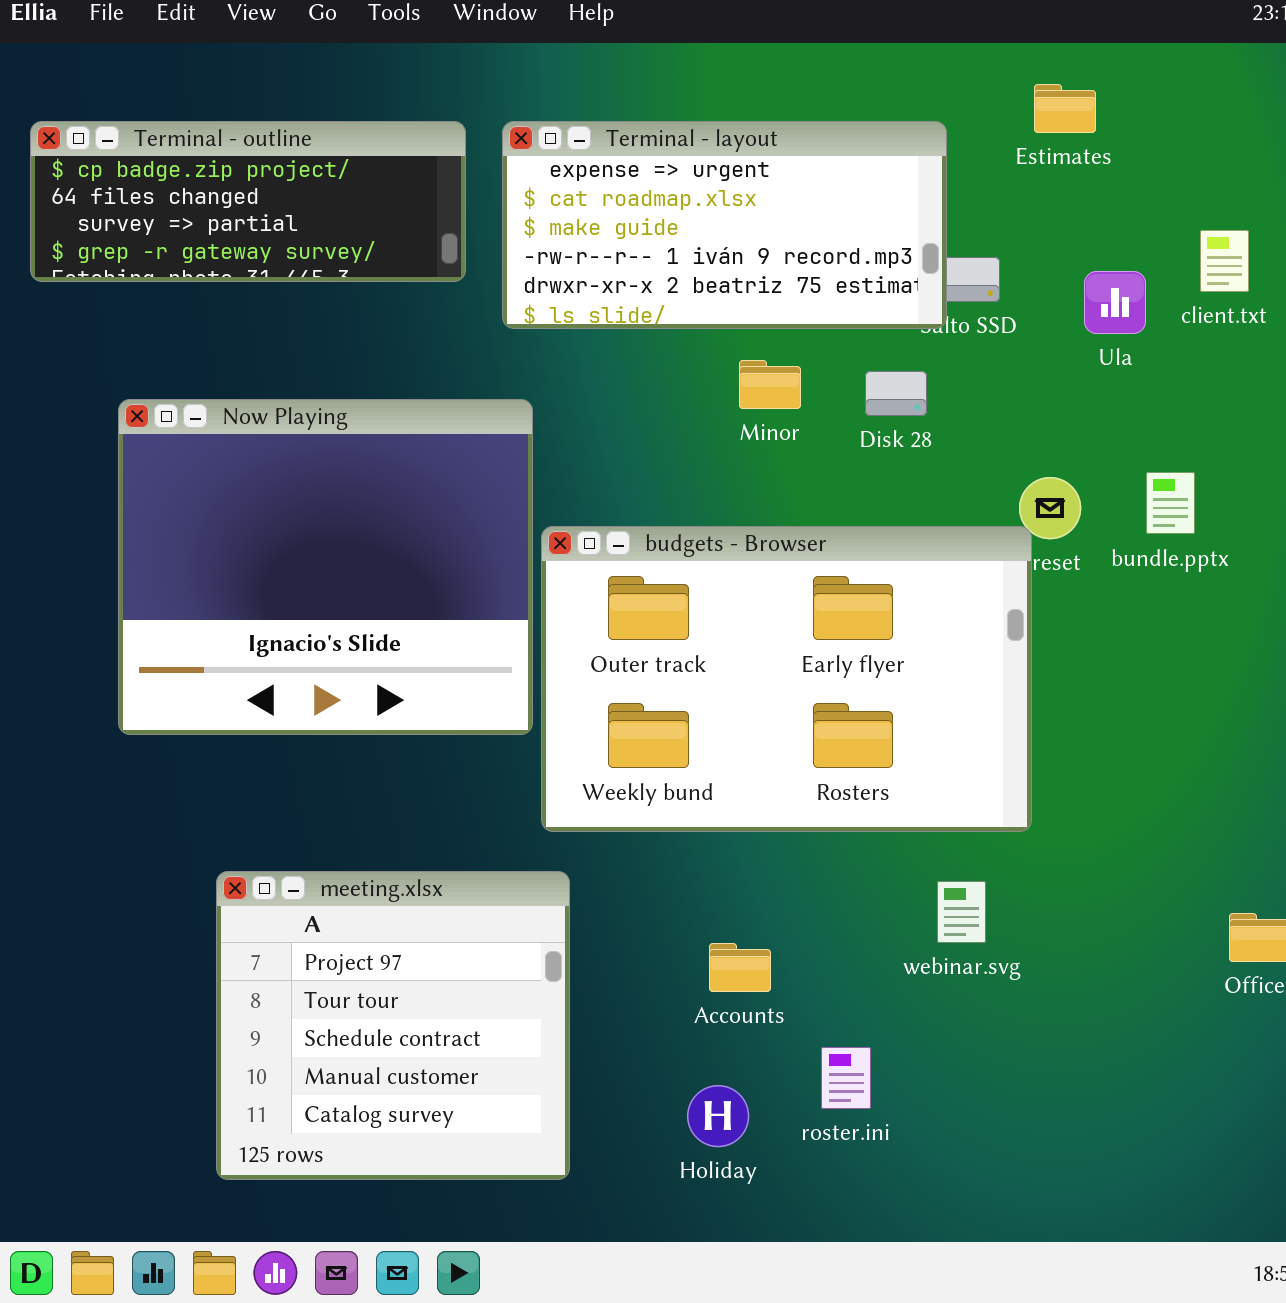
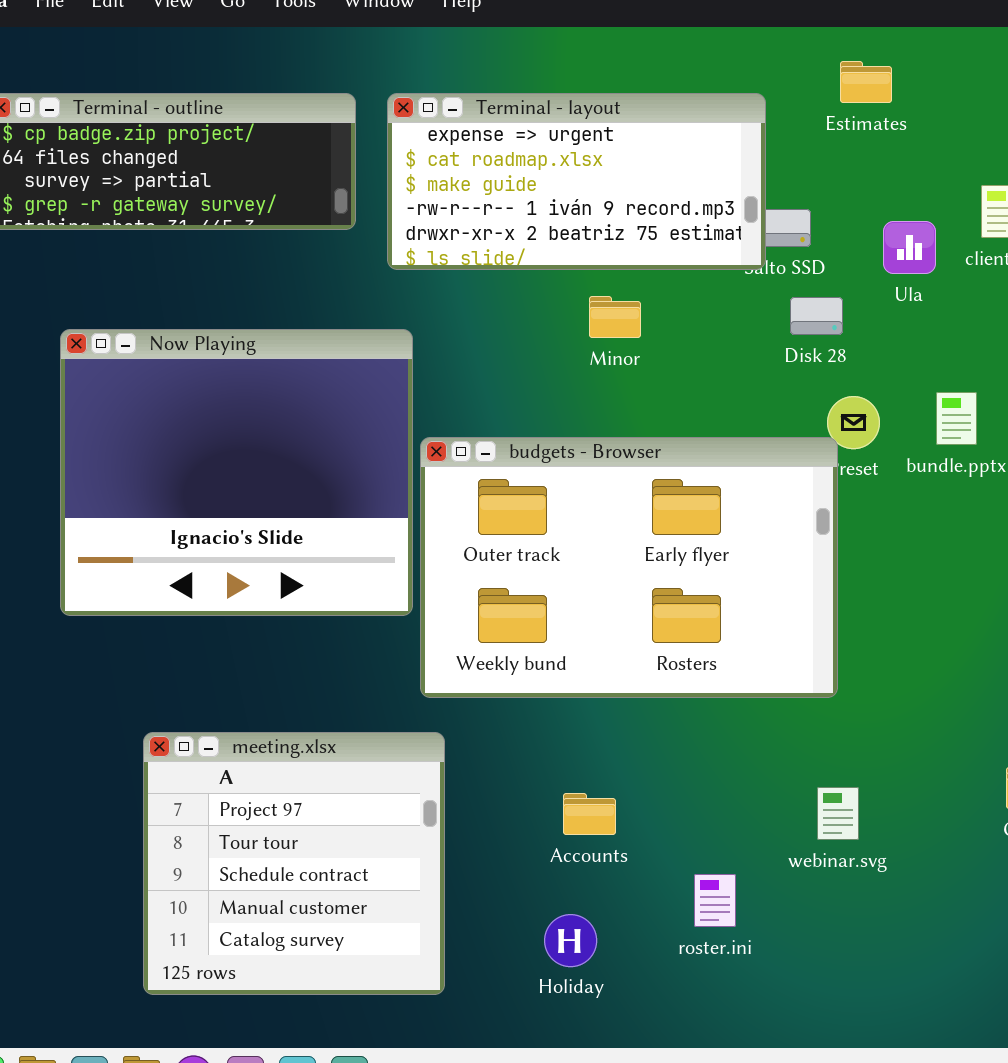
Disk 28: [865,371,927,416] -> [790,297,843,335], moved
webinar.svg: [937,881,986,943] -> [817,787,859,840], moved
roster.ini: [821,1047,871,1109] -> [694,874,736,927], moved

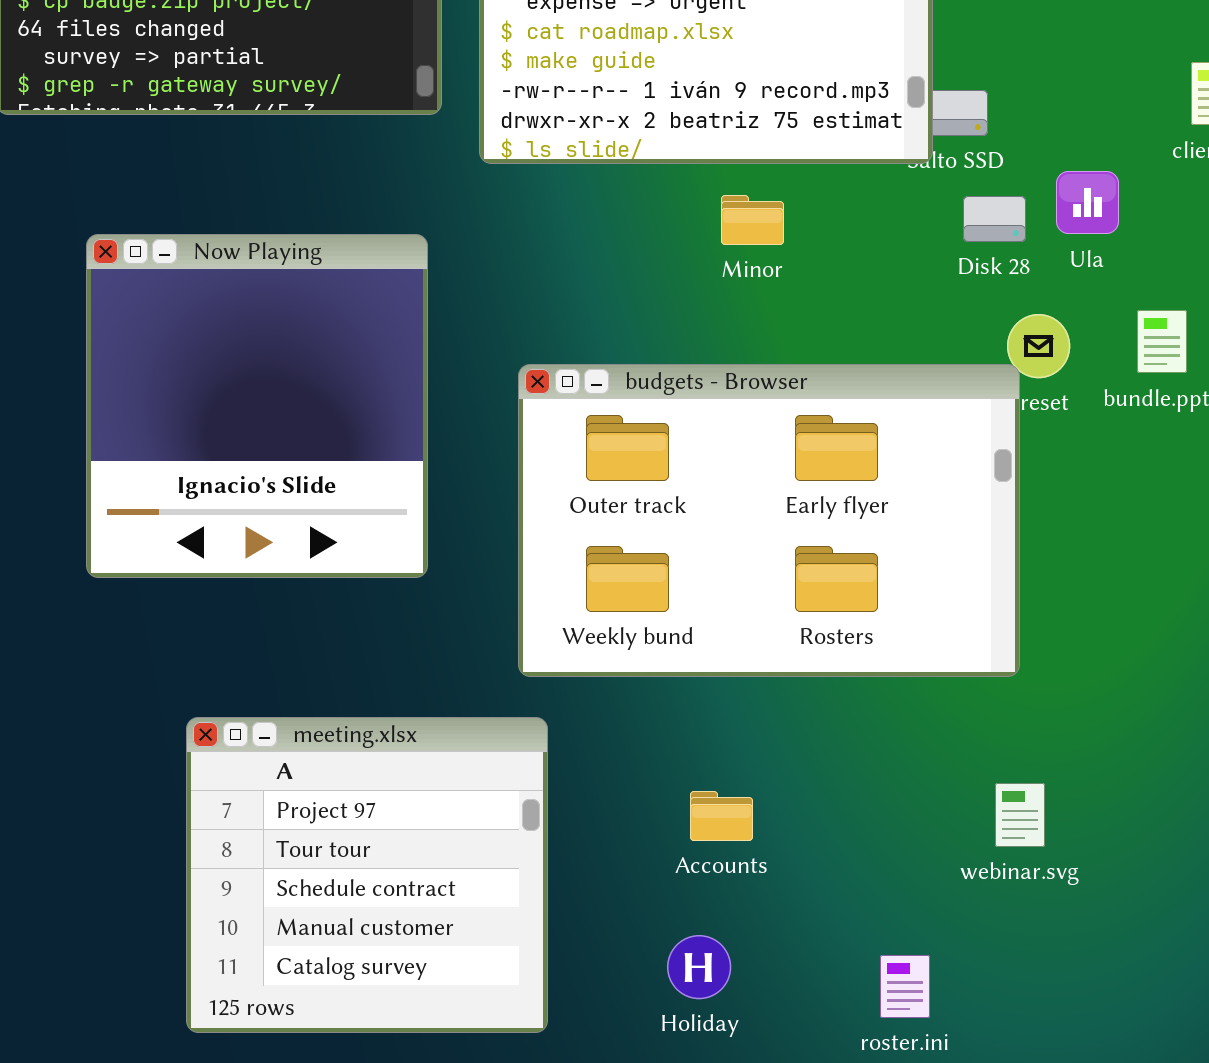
Ula: [883,221,936,274] -> [1056,171,1119,234], moved
Now Playing: [60,329,413,616] -> [86,234,428,578], resized
roster.ini: [694,874,736,927] -> [880,955,930,1018], moved

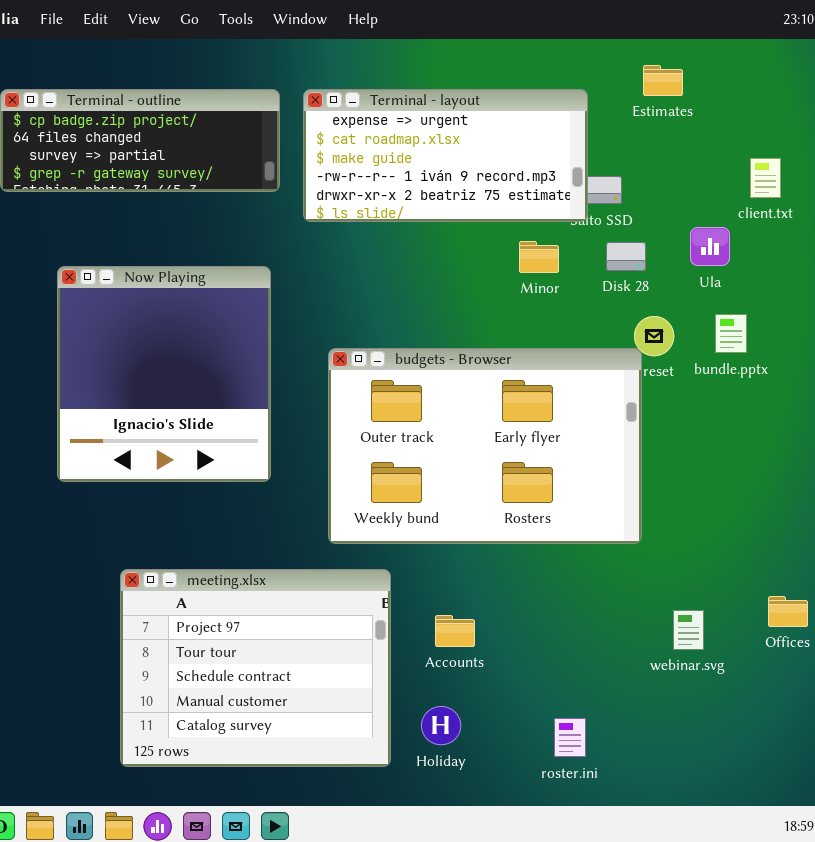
Ula: [1056,171,1119,234] -> [690,227,730,266], moved
Minor: [721,195,784,245] -> [519,241,559,273], moved
meeting.xlsx: [186,717,548,1033] -> [120,569,391,767], resized
webinar.svg: [995,783,1045,847] -> [673,610,704,650], moved

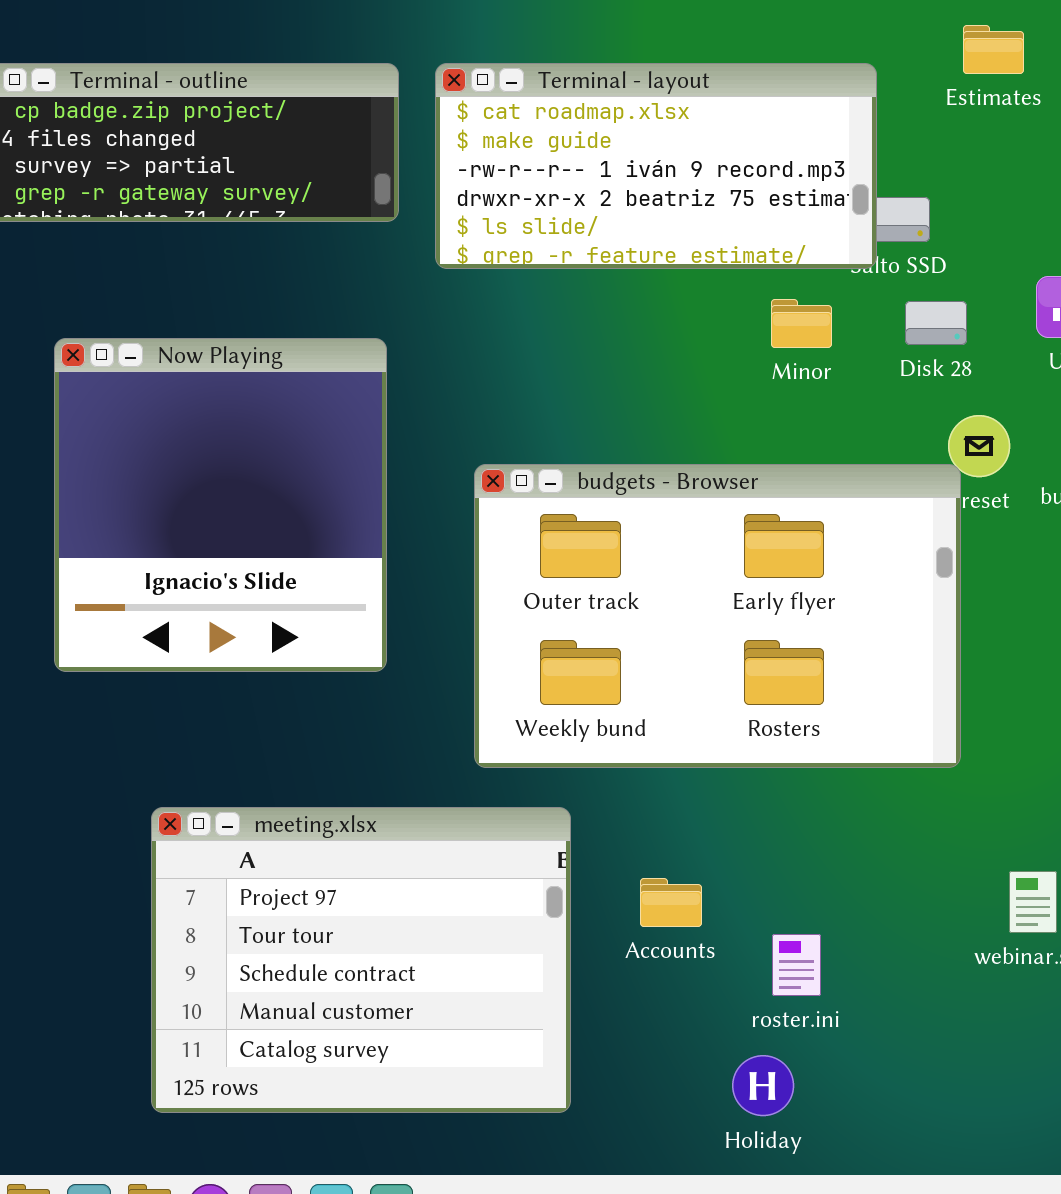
Terminal - layout: [303,89,588,222] -> [435,63,877,269], scrolled down 1 row
Holiday: [421,706,461,745] -> [732,1055,794,1116], moved
roster.ini: [554,718,586,757] -> [772,934,821,996], moved

